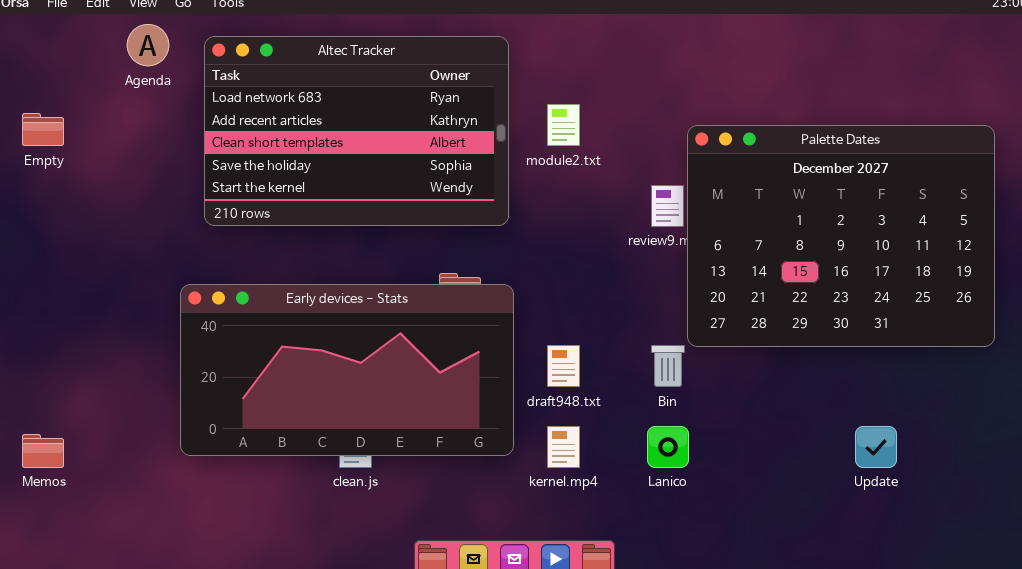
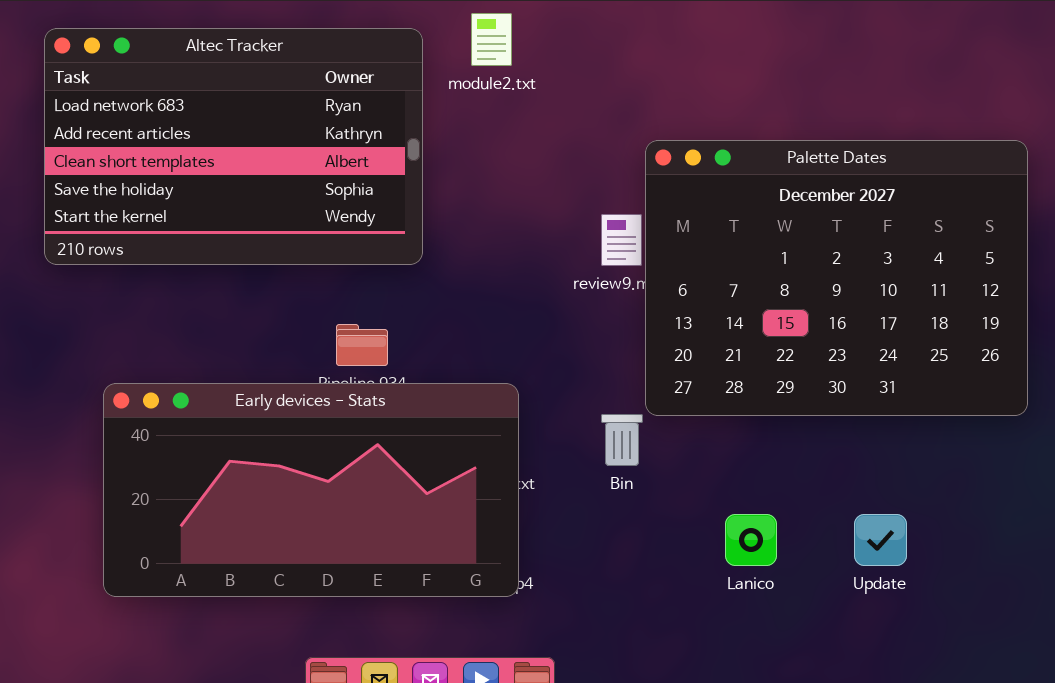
module2.txt: [547,104,580,146] -> [471,13,512,66], moved
Early devices - Stats: [180,284,514,456] -> [103,383,519,597], moved
Lanico: [647,426,689,468] -> [725,514,777,566], moved

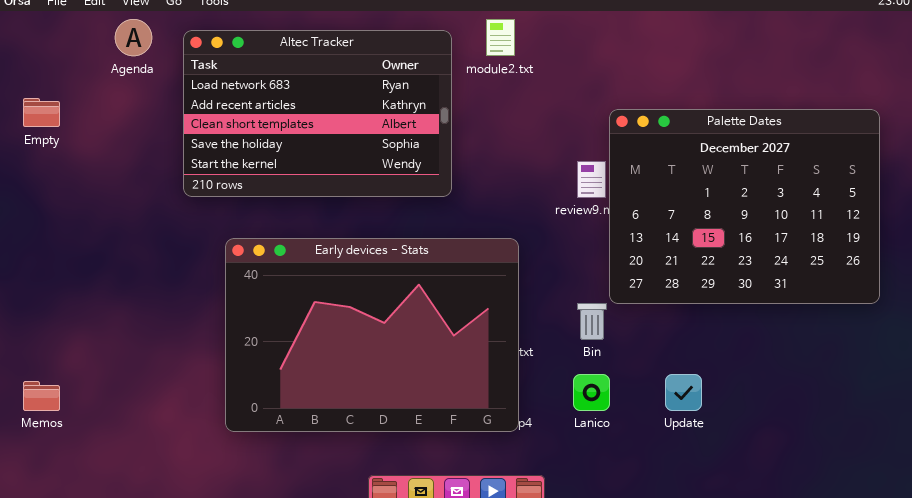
Early devices - Stats: [103,383,519,597] -> [225,238,519,432], resized
Lanico: [725,514,777,566] -> [573,374,610,411], moved
Update: [854,514,907,566] -> [665,374,702,411], moved

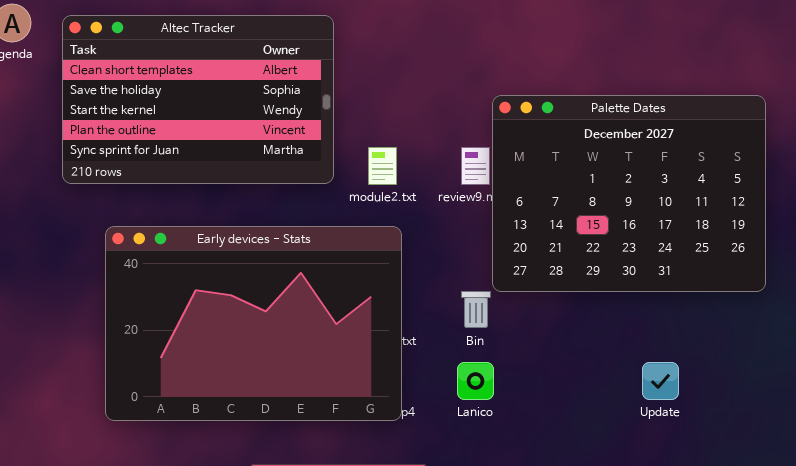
module2.txt: [486,19,515,56] -> [368,147,397,185], moved
Altec Tracker: [183,30,452,197] -> [62,15,334,184], scrolled down 2 rows
Update: [665,374,702,411] -> [642,362,679,400], moved

